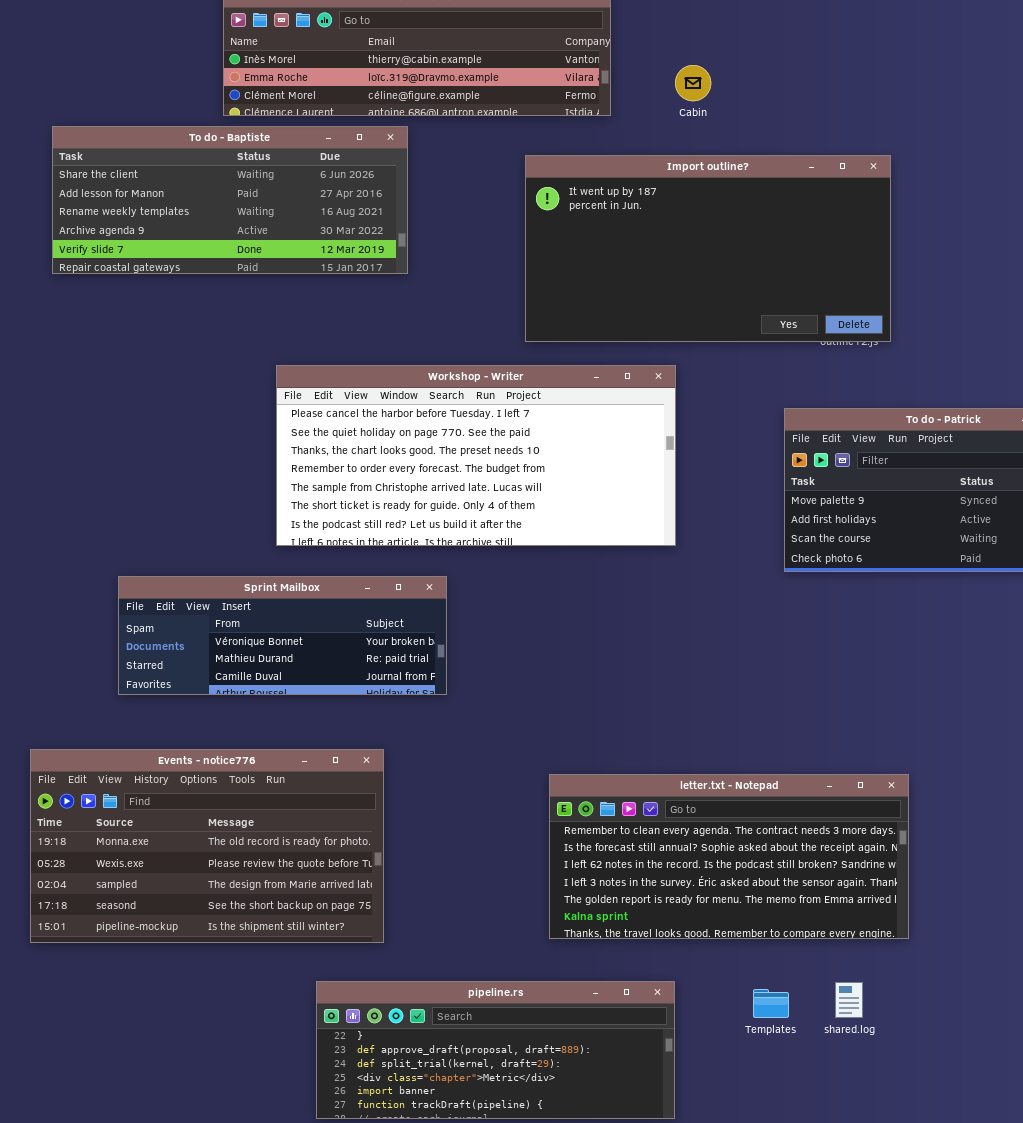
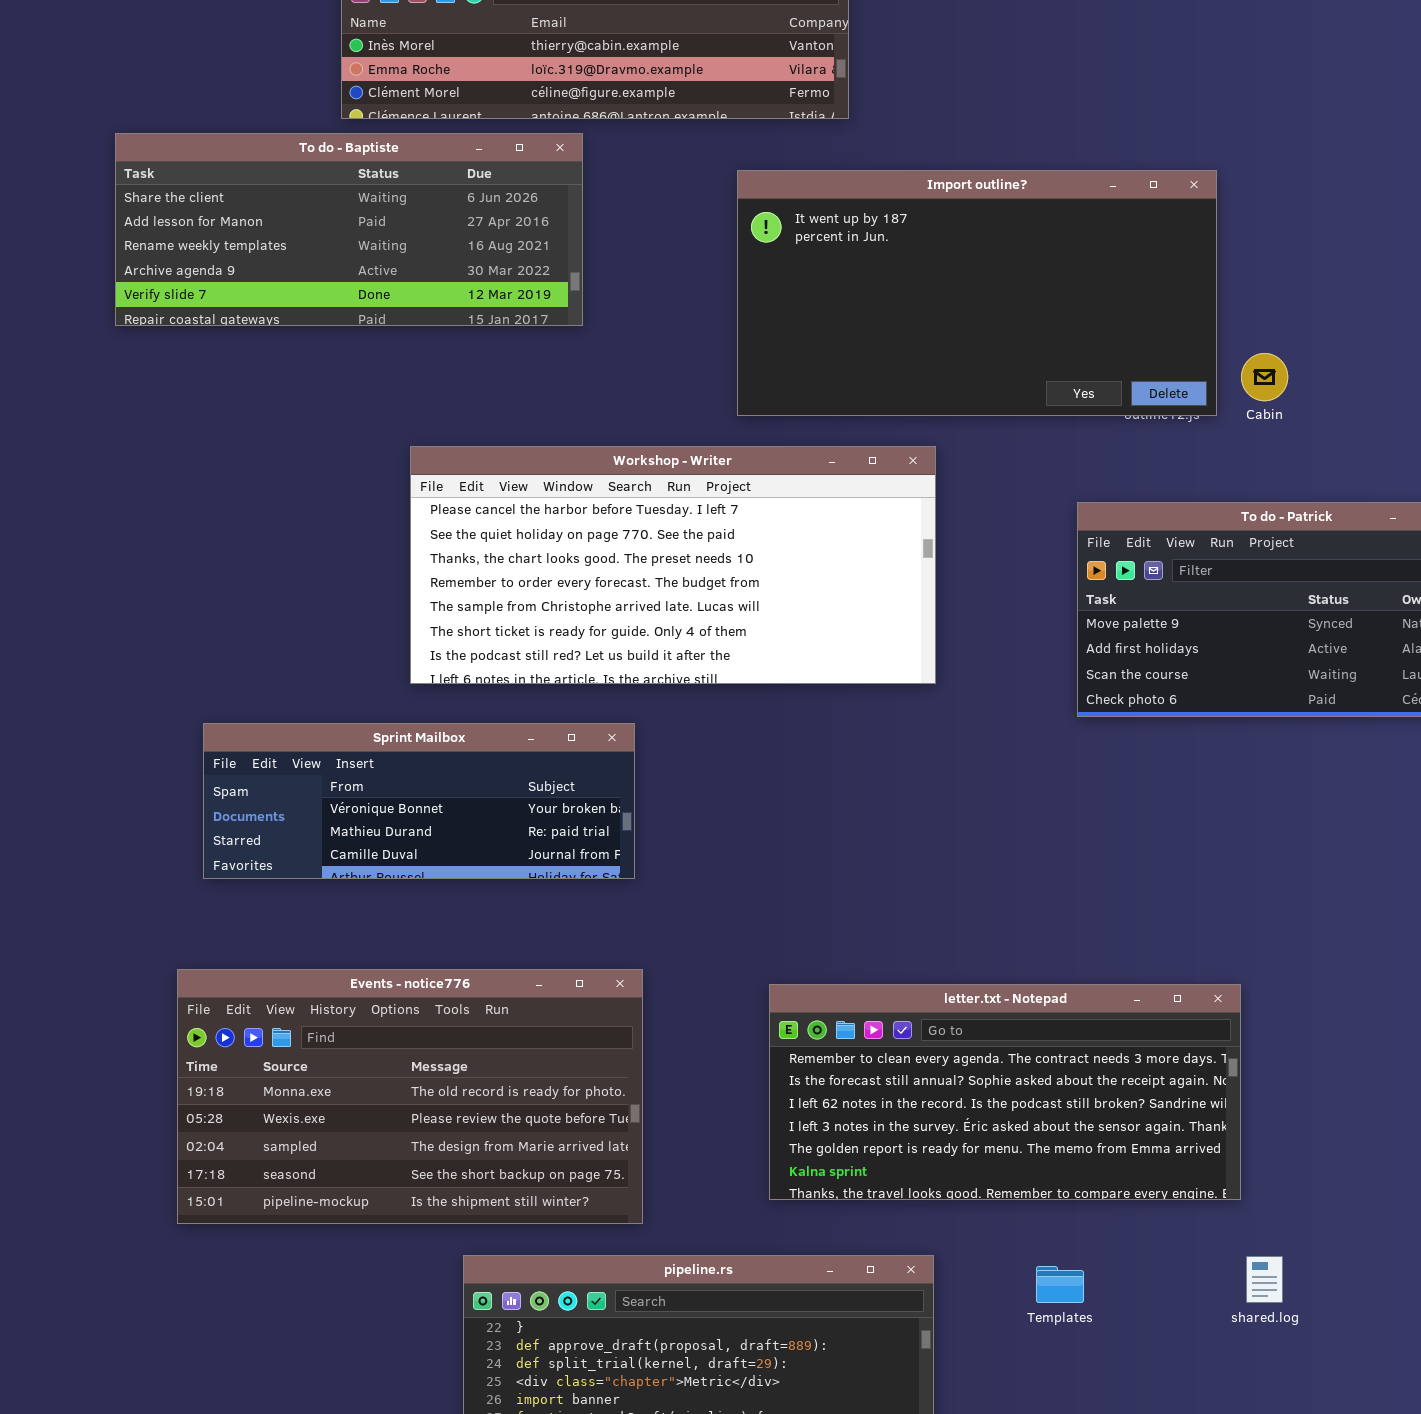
Cabin: [675,65,711,101] -> [1241,353,1288,401], moved
Events - notice776: [30,749,384,943] -> [177,969,643,1224], moved
shared.log: [835,982,863,1018] -> [1246,1256,1283,1303], moved

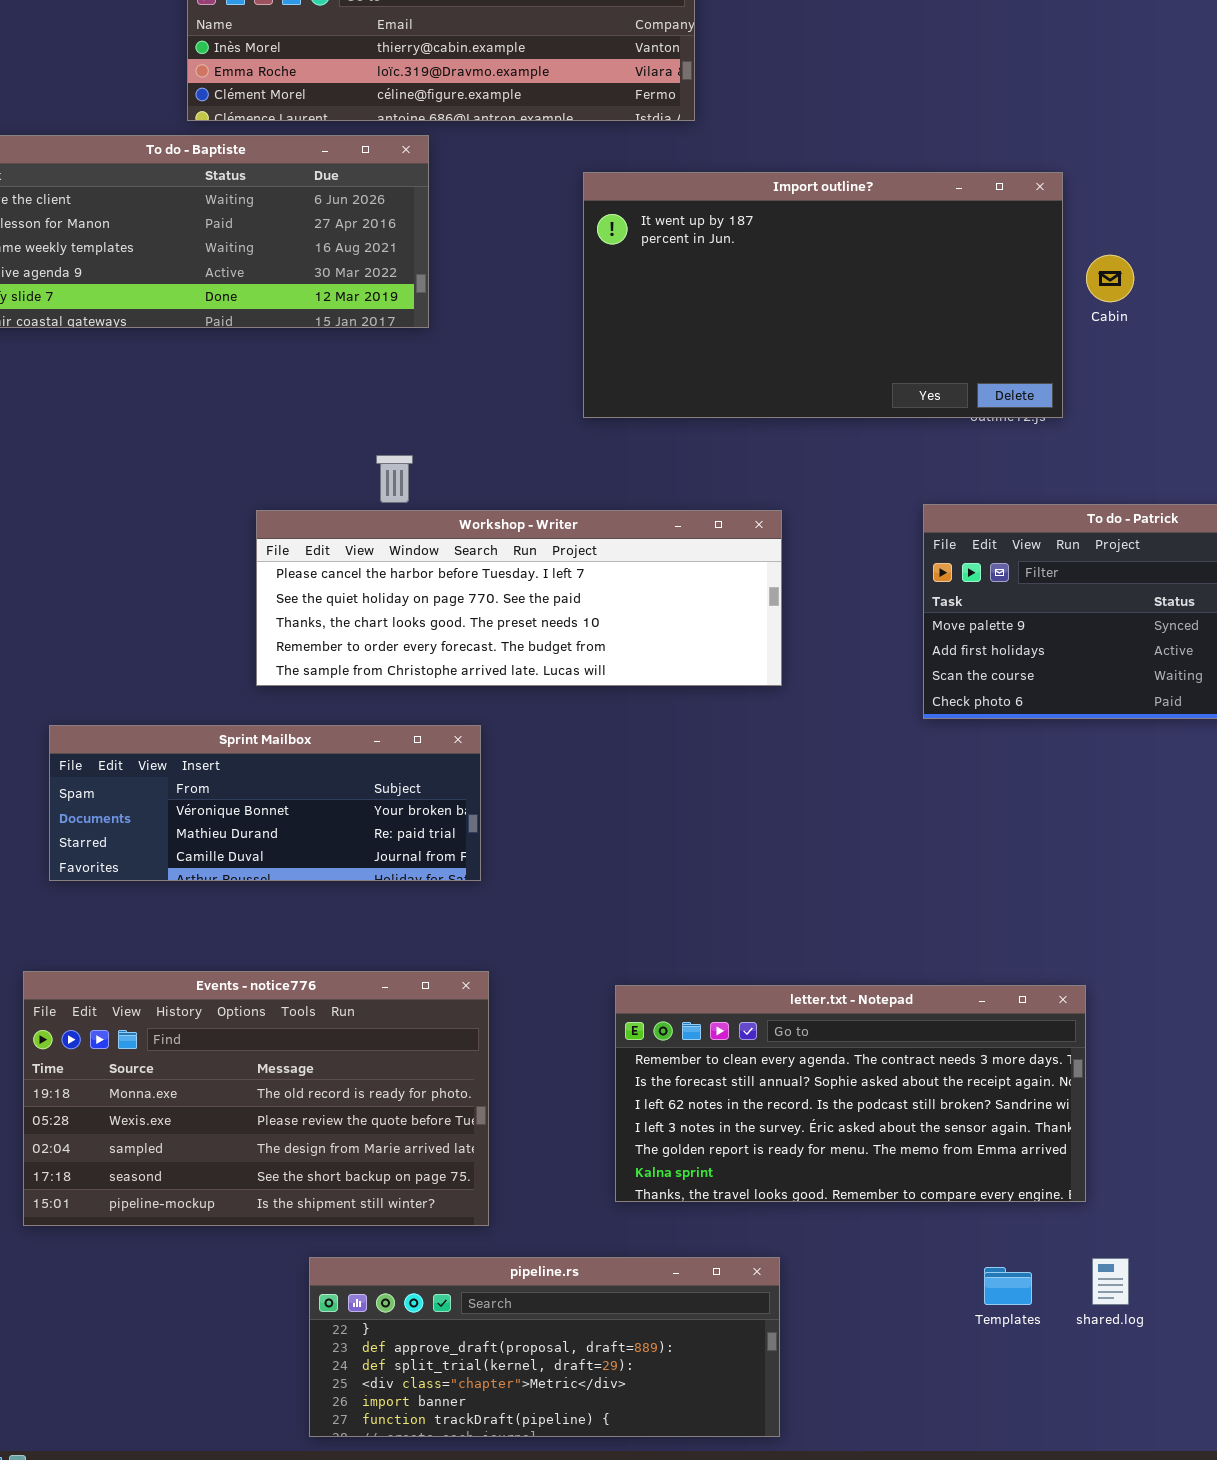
Cabin: [1241,353,1288,401] -> [1086,255,1134,302], moved
Workshop - Writer: [410,446,936,684] -> [256,510,782,686], resized
Templates: [1036,1266,1084,1303] -> [984,1267,1032,1305], moved

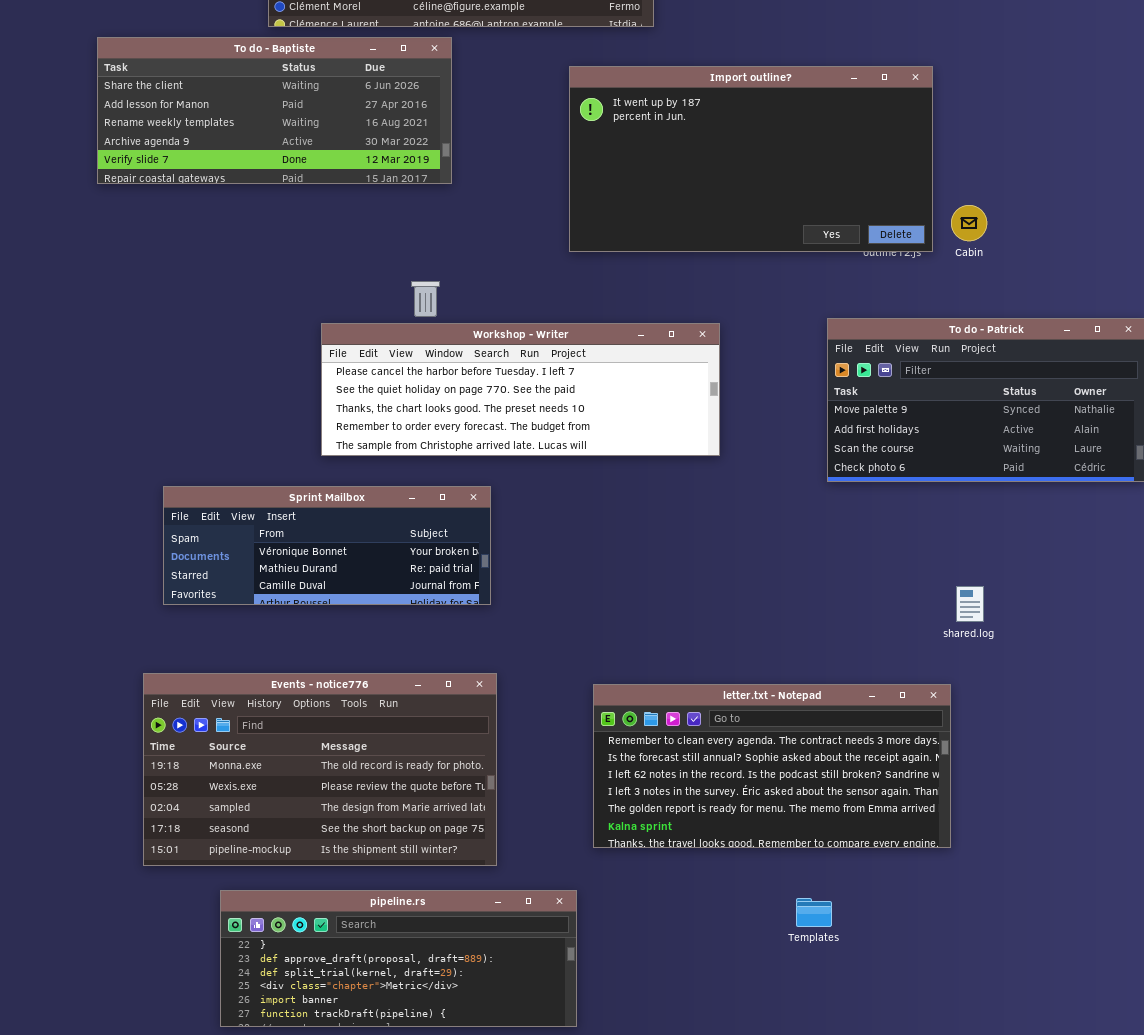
Cabin: [1086,255,1134,302] -> [951,205,987,241], moved
pipeline.rs: [309,1257,780,1437] -> [220,890,577,1027], moved
shared.log: [1092,1258,1129,1305] -> [956,586,984,622], moved
Templates: [984,1267,1032,1305] -> [796,898,832,927], moved

